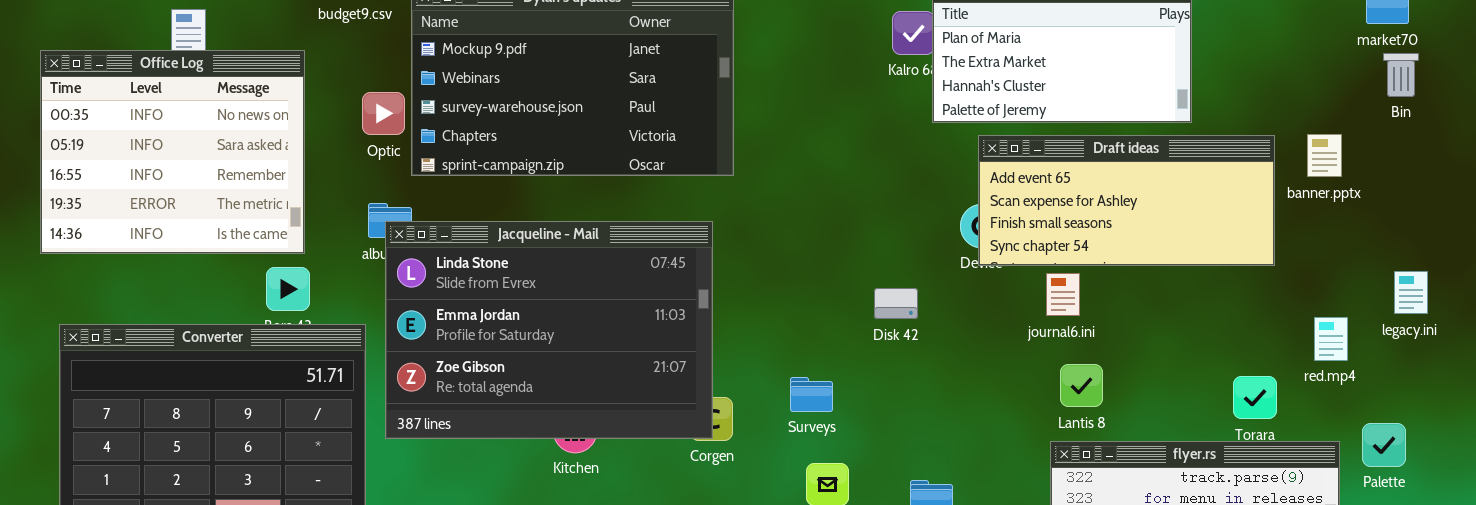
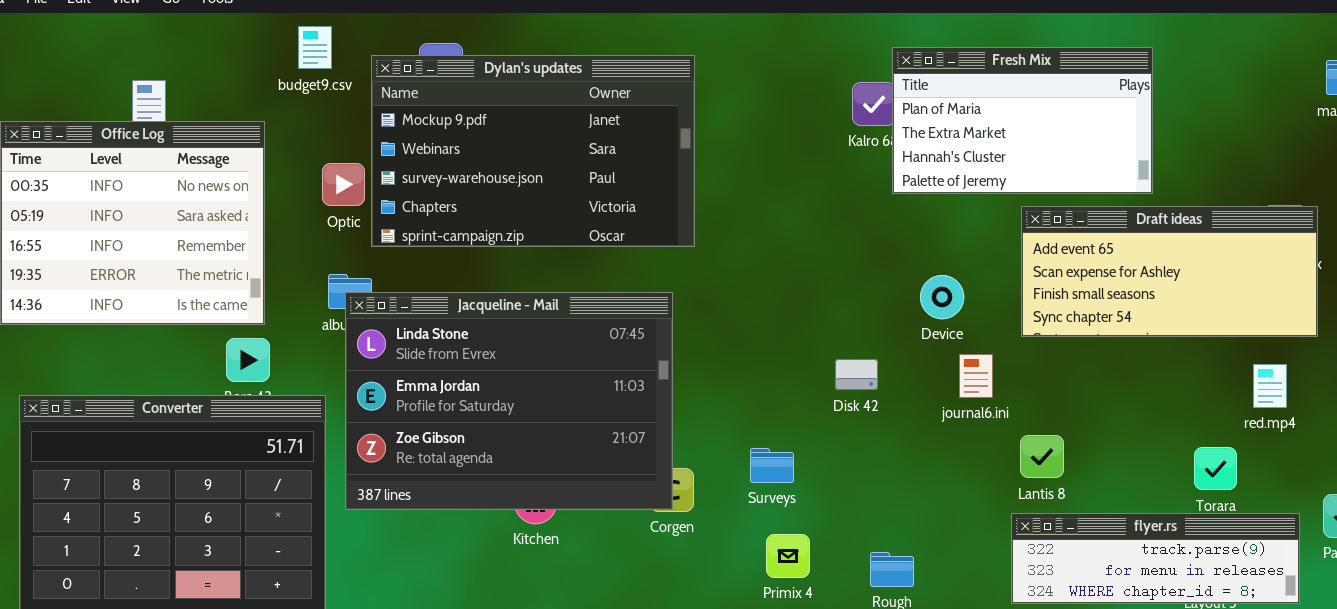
Draft ideas: [978,135,1275,266] -> [1021,206,1318,337], moved
journal6.ini: [1046,273,1080,316] -> [959,354,993,398], moved
red.mp4: [1314,317,1348,361] -> [1253,364,1287,408], moved

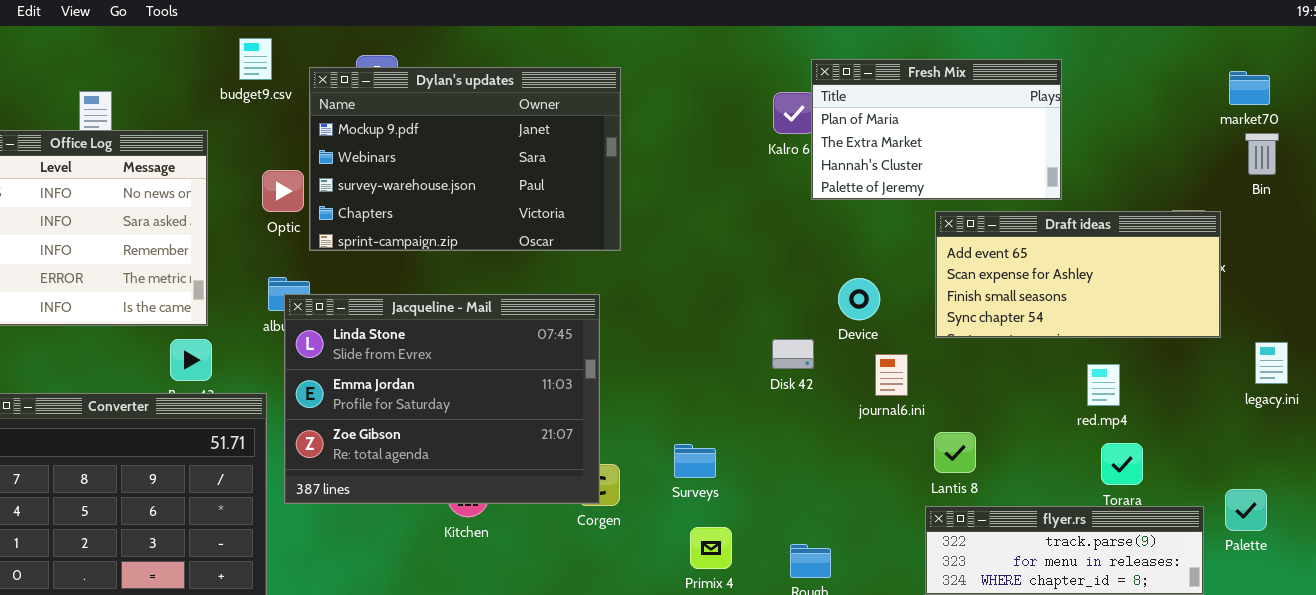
Disk 42: [835,359,878,390] -> [772,339,814,369], moved
red.mp4: [1253,364,1287,408] -> [1087,364,1120,406], moved

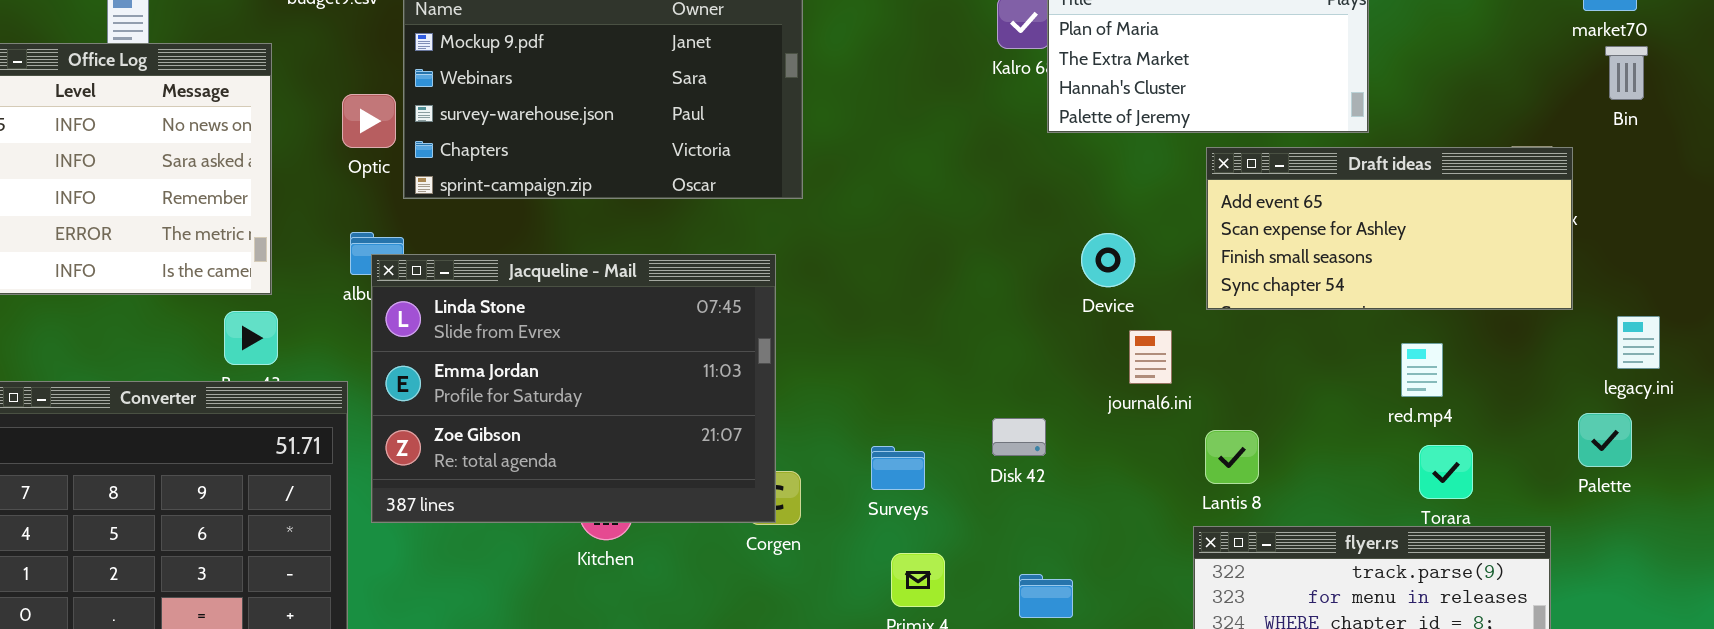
Disk 42: [772,339,814,369] -> [992,418,1046,456], moved
Palette: [1225,489,1267,531] -> [1578,413,1632,467], moved

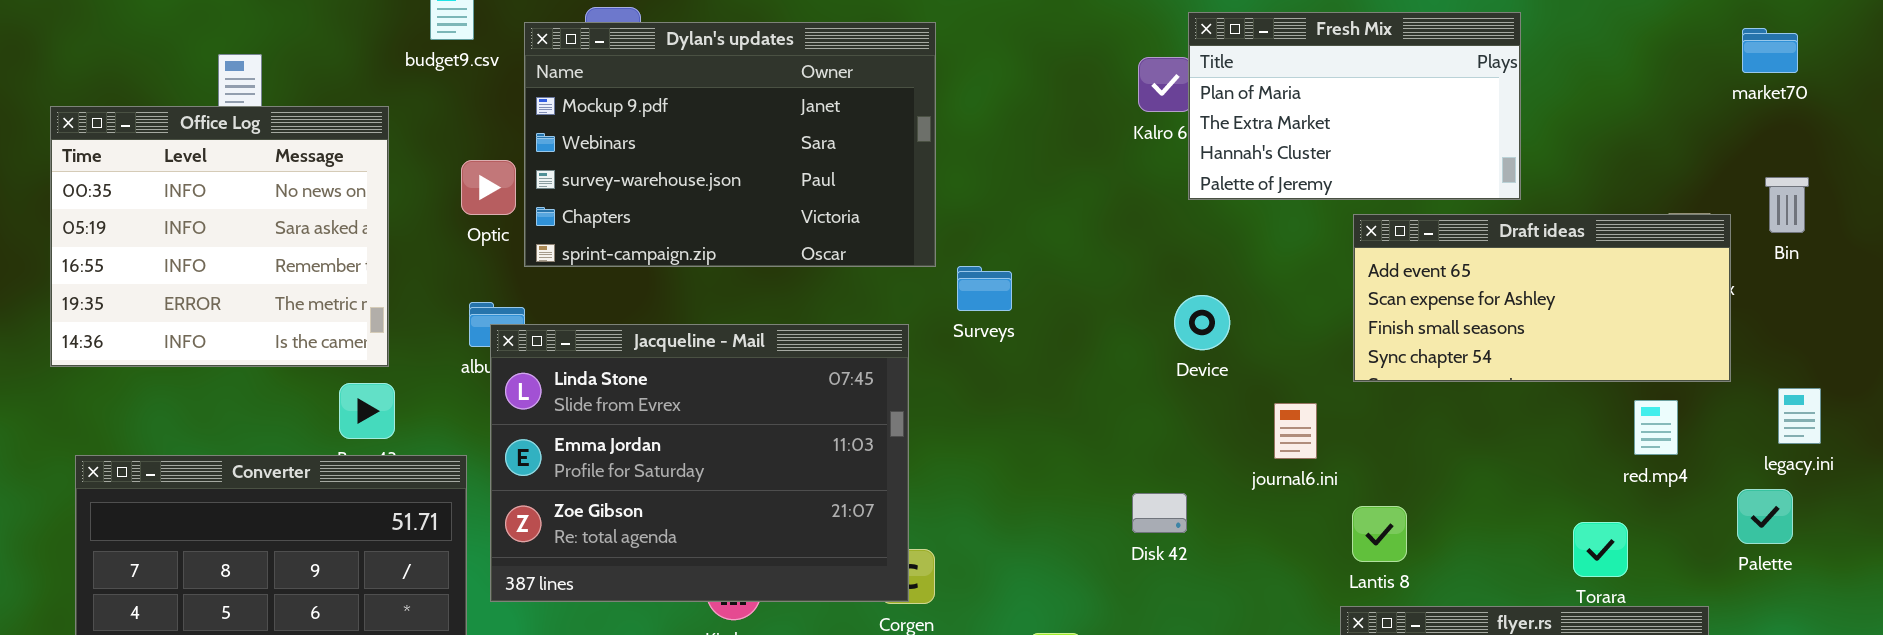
Bin: [1605,46,1648,100] -> [1765,177,1809,233], moved
Device: [1081,233,1135,287] -> [1174,295,1230,350], moved
red.mp4: [1401,343,1443,397] -> [1634,400,1678,455], moved
Surveys: [871,446,925,490] -> [957,266,1012,311], moved

